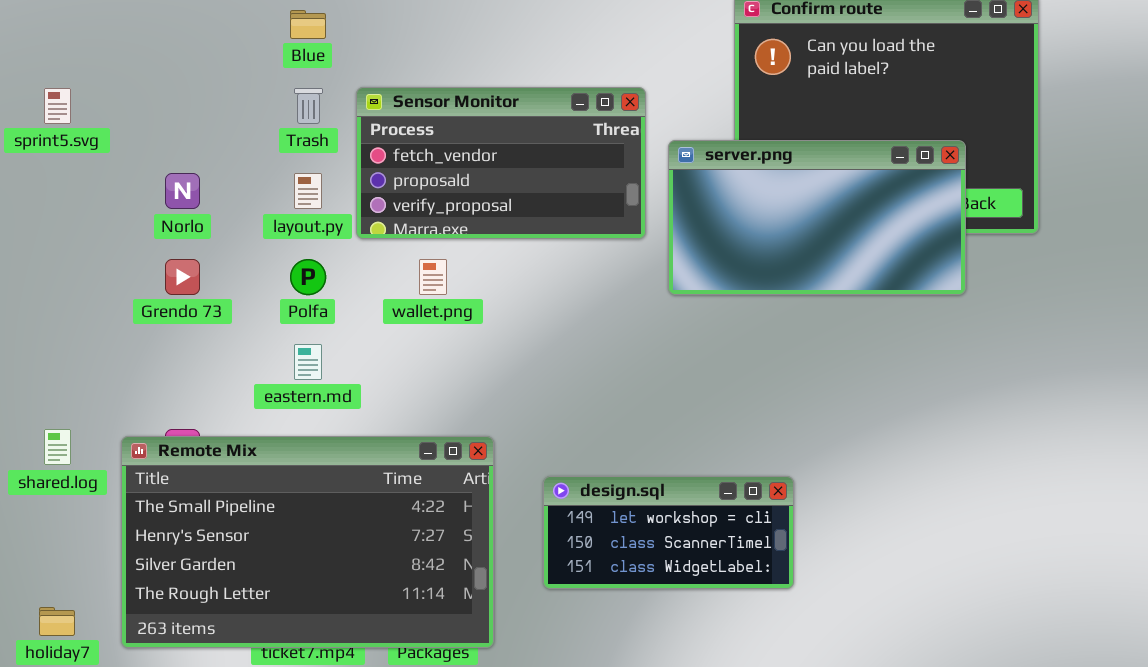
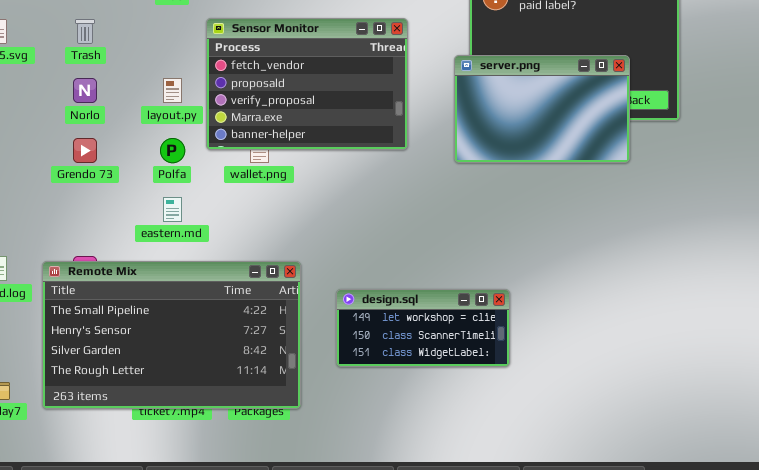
Sensor Monitor: [356,87,646,239] -> [206,18,408,150], resized
Trash: [294,88,323,124] -> [75,19,95,44], moved
server.png: [668,140,966,295] -> [454,55,630,163], resized

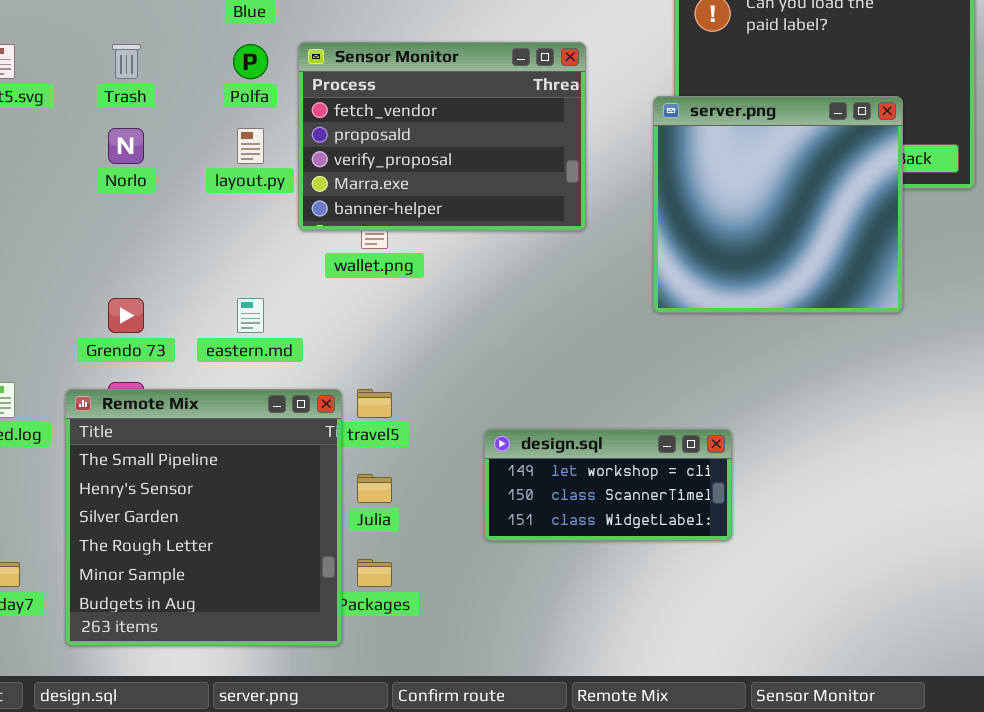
server.png: [454,55,630,163] -> [653,96,903,313], resized
Grendo 73: [73,138,97,163] -> [108,298,144,333], moved
Polfa: [160,138,185,163] -> [233,44,268,79], moved
Remote Mix: [42,261,301,409] -> [65,389,342,646], resized

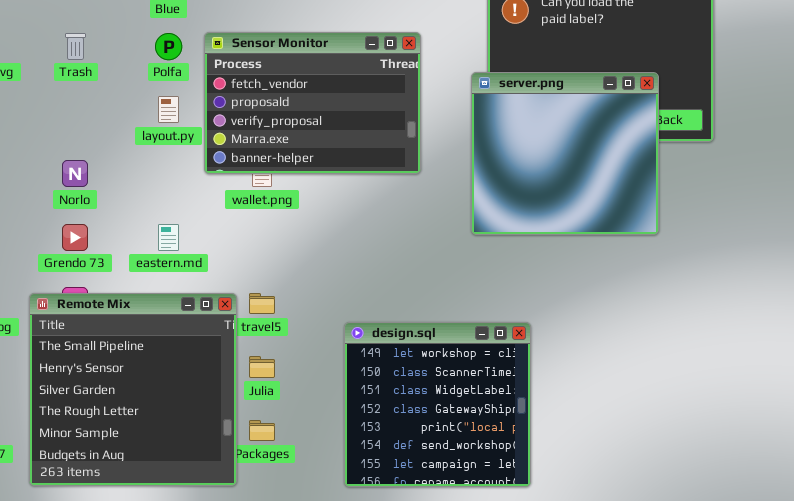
Norlo: [108,128,144,164] -> [62,160,88,187], moved
design.sql: [484,429,732,541] -> [344,322,531,487], resized

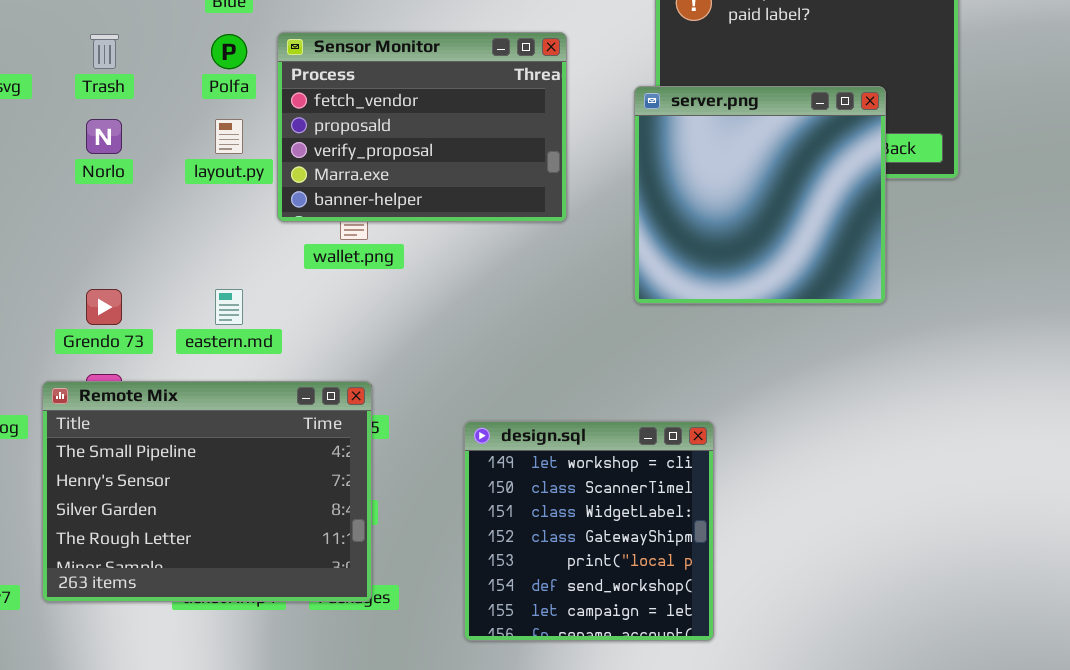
Norlo: [62,160,88,187] -> [86,119,122,154], moved
Remote Mix: [29,293,237,486] -> [42,381,372,602], resized

